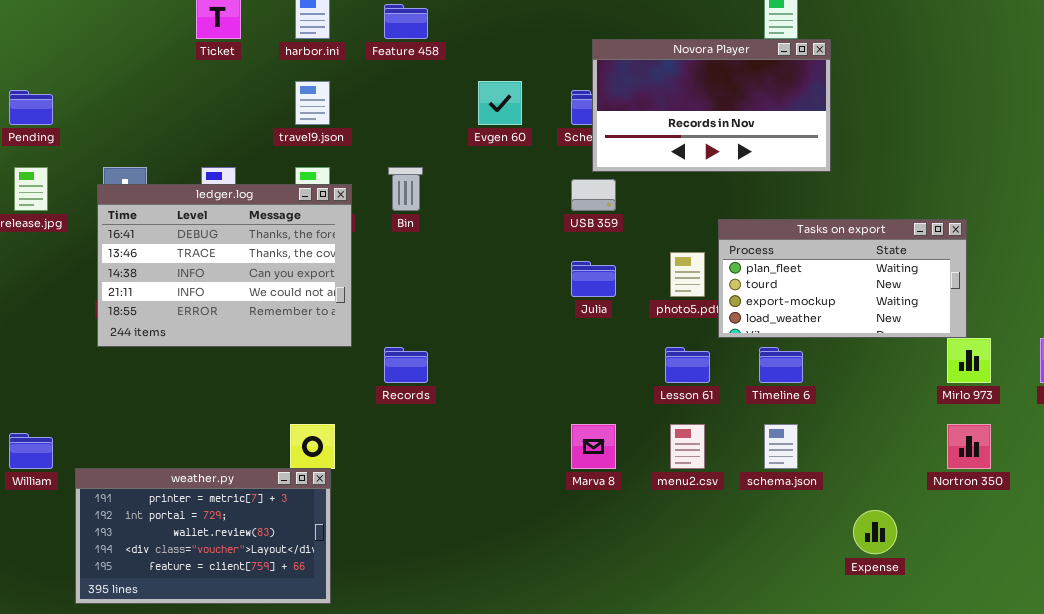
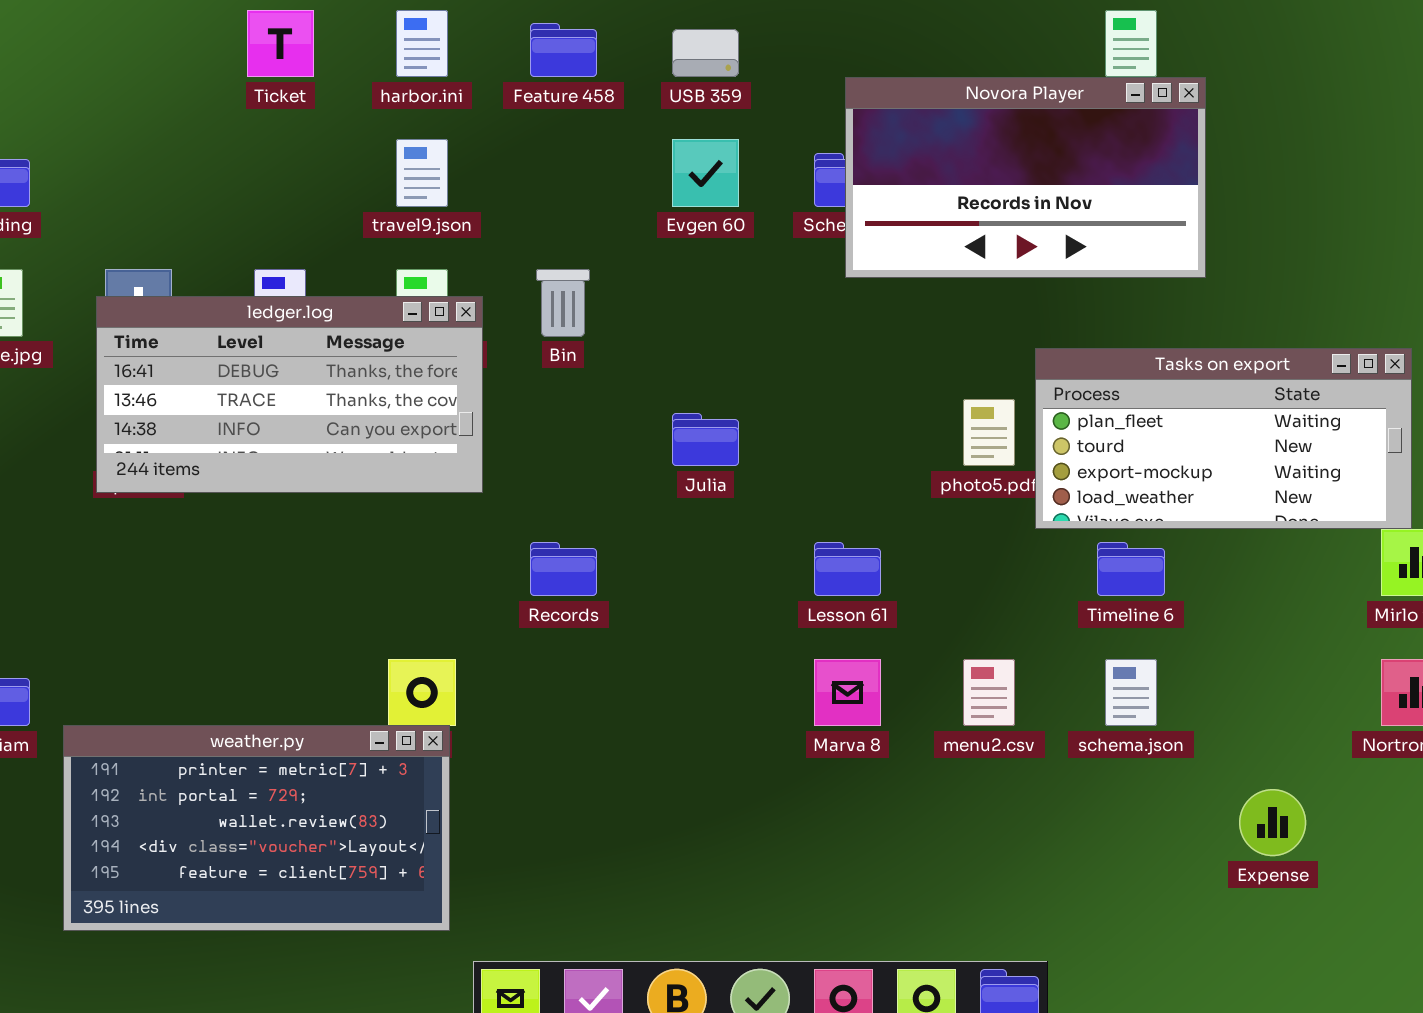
USB 359: [571,179,616,211] -> [672,29,739,77], moved
ledger.log: [97,184,352,347] -> [96,296,483,493], resized
Julia: [571,261,616,297] -> [672,413,739,466], moved
Lesson 61: [665,347,710,383] -> [814,542,881,596], moved

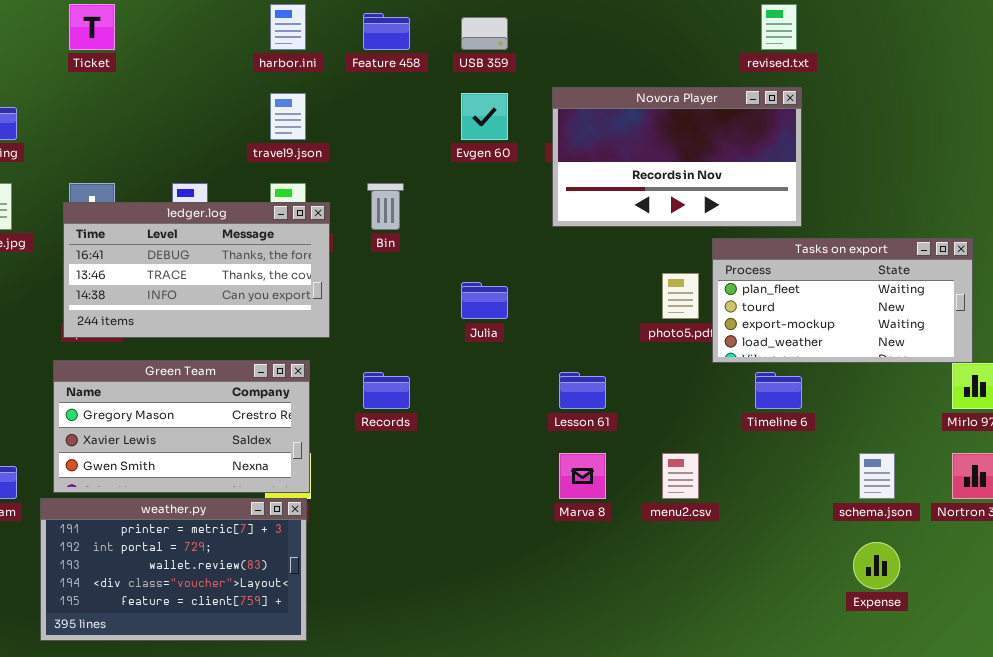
Ticket: [247,10,314,77] -> [69,4,115,50], moved
Novora Player: [845,77,1206,278] -> [552,87,802,227], moved
Green Team: none -> [53,360,310,493], opened
schema.json: [1105,659,1157,726] -> [859,453,895,499], moved

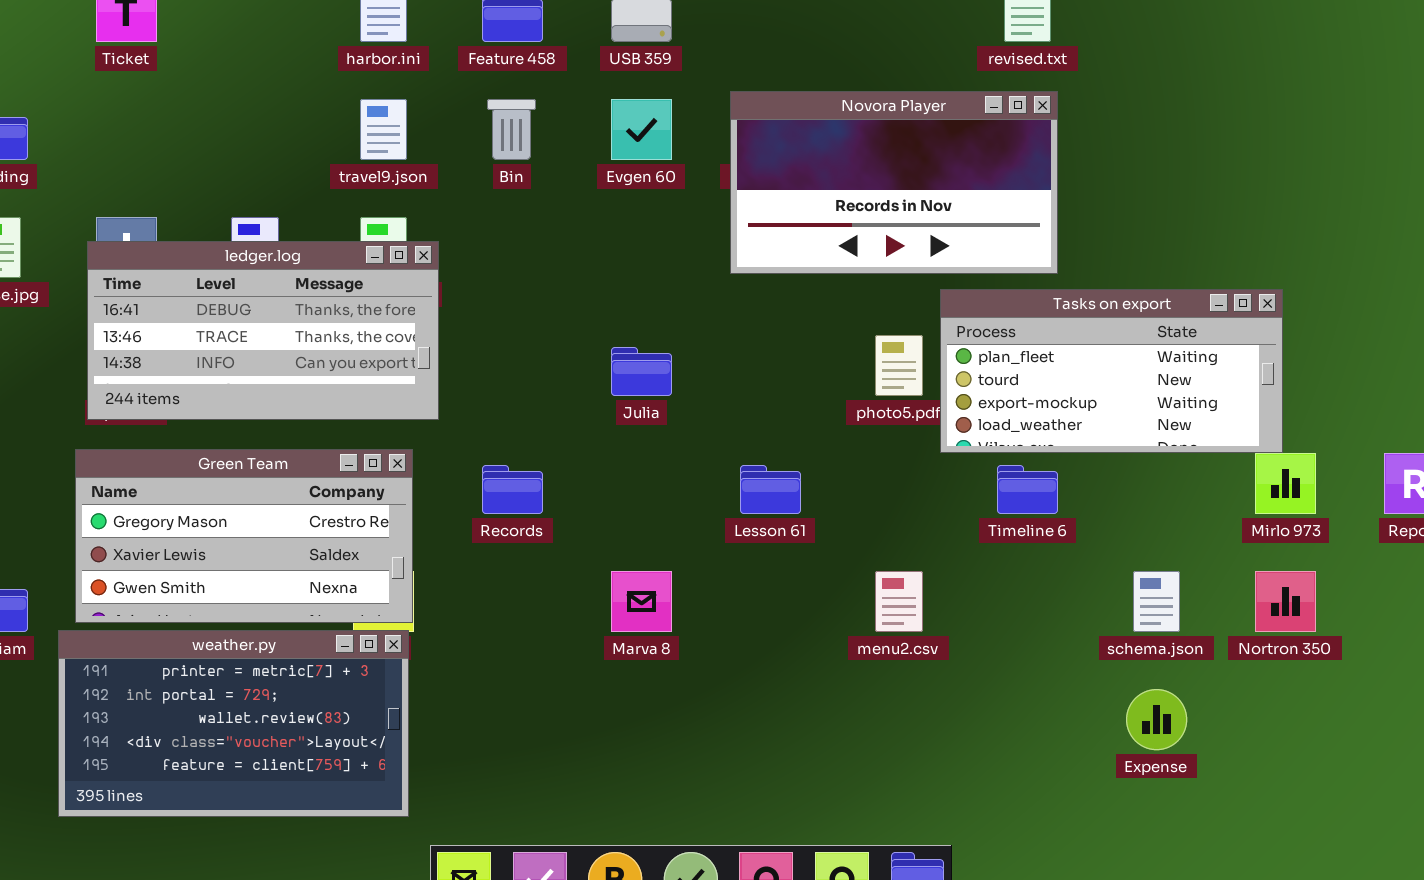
Bin: [367,183,404,230] -> [487,99,536,160], moved
Marva 8: [559,453,606,499] -> [611,571,672,632], moved

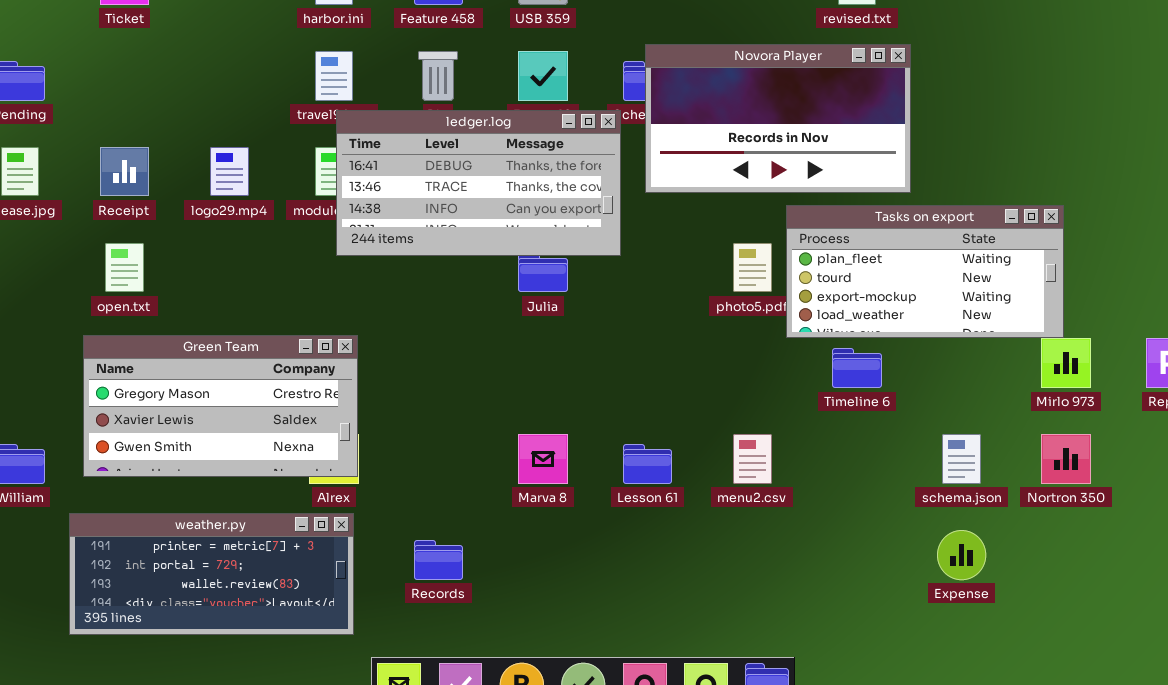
Novora Player: [730,91,1058,274] -> [645,44,911,193], moved
ledger.log: [87,241,439,420] -> [336,110,621,256], moved
Records: [482,465,543,514] -> [414,540,463,580], moved
Lesson 61: [740,465,801,514] -> [623,444,672,484], moved
weather.py: [58,630,409,817] -> [69,513,354,635], resized

